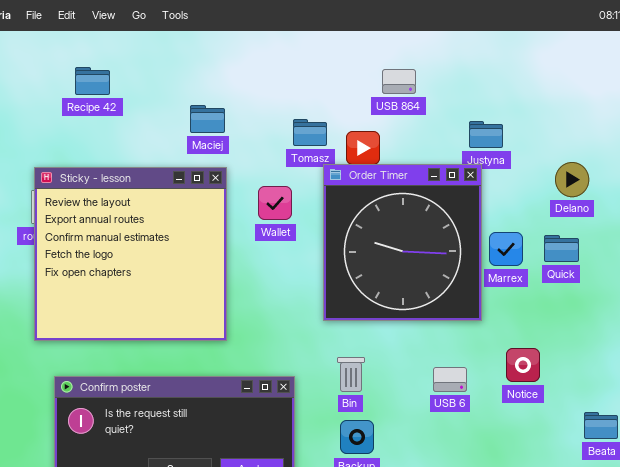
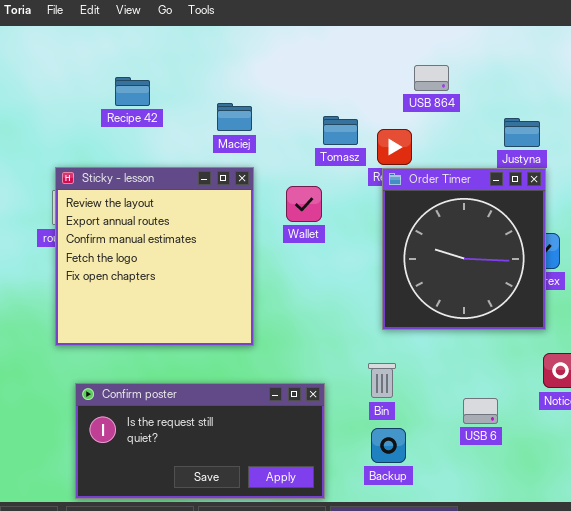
Recipe 42: [75,67,110,95] -> [115,77,150,106], moved
Order Timer: [323,164,482,321] -> [382,168,546,330], moved
USB 6: [433,367,467,392] -> [463,398,498,424], moved

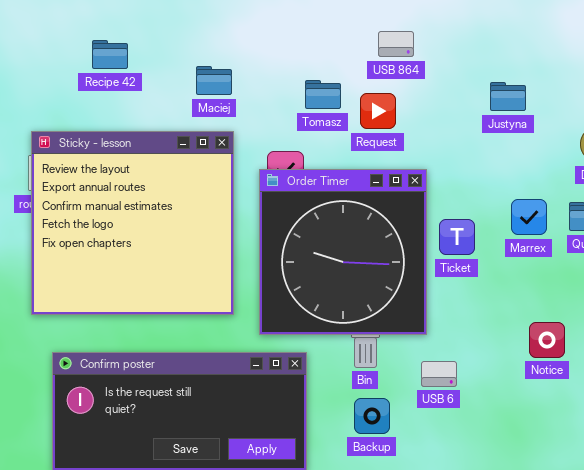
USB 864: [414,65,449,91] -> [378,31,414,57], moved
Order Timer: [382,168,546,330] -> [259,169,427,335], moved
USB 6: [463,398,498,424] -> [421,361,457,387], moved

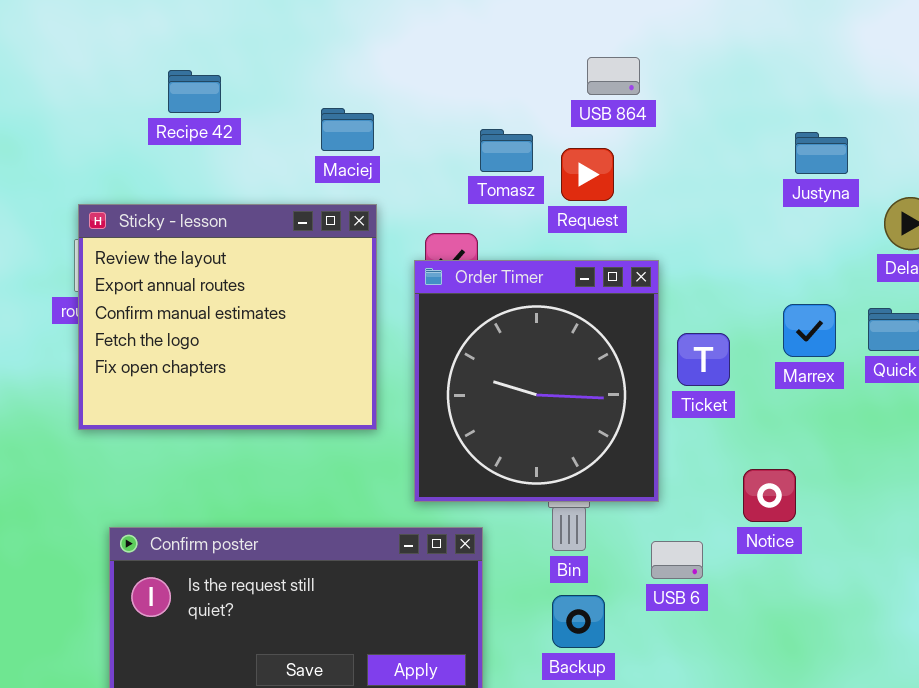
Justyna: [490,82,526,111] -> [795,132,848,174], moved
Sticky - lesson: [31,131,234,315] -> [78,204,377,430], resized
Notice: [529,322,565,358] -> [743,469,796,522], moved

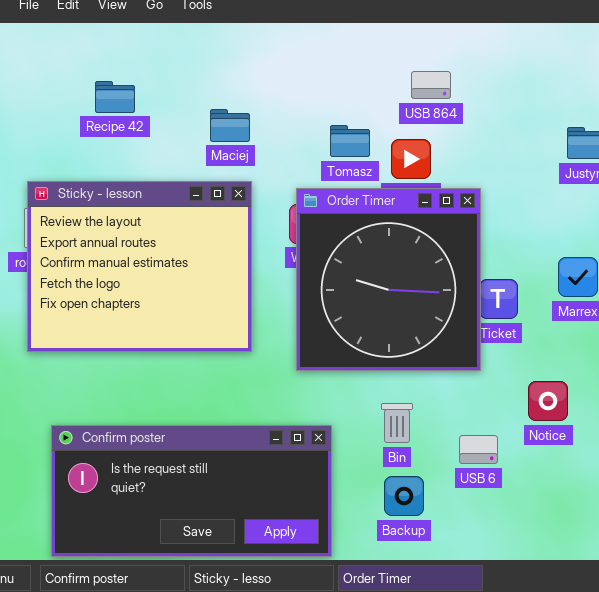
Order Timer: [414,260,659,502] -> [296,188,481,371], moved

